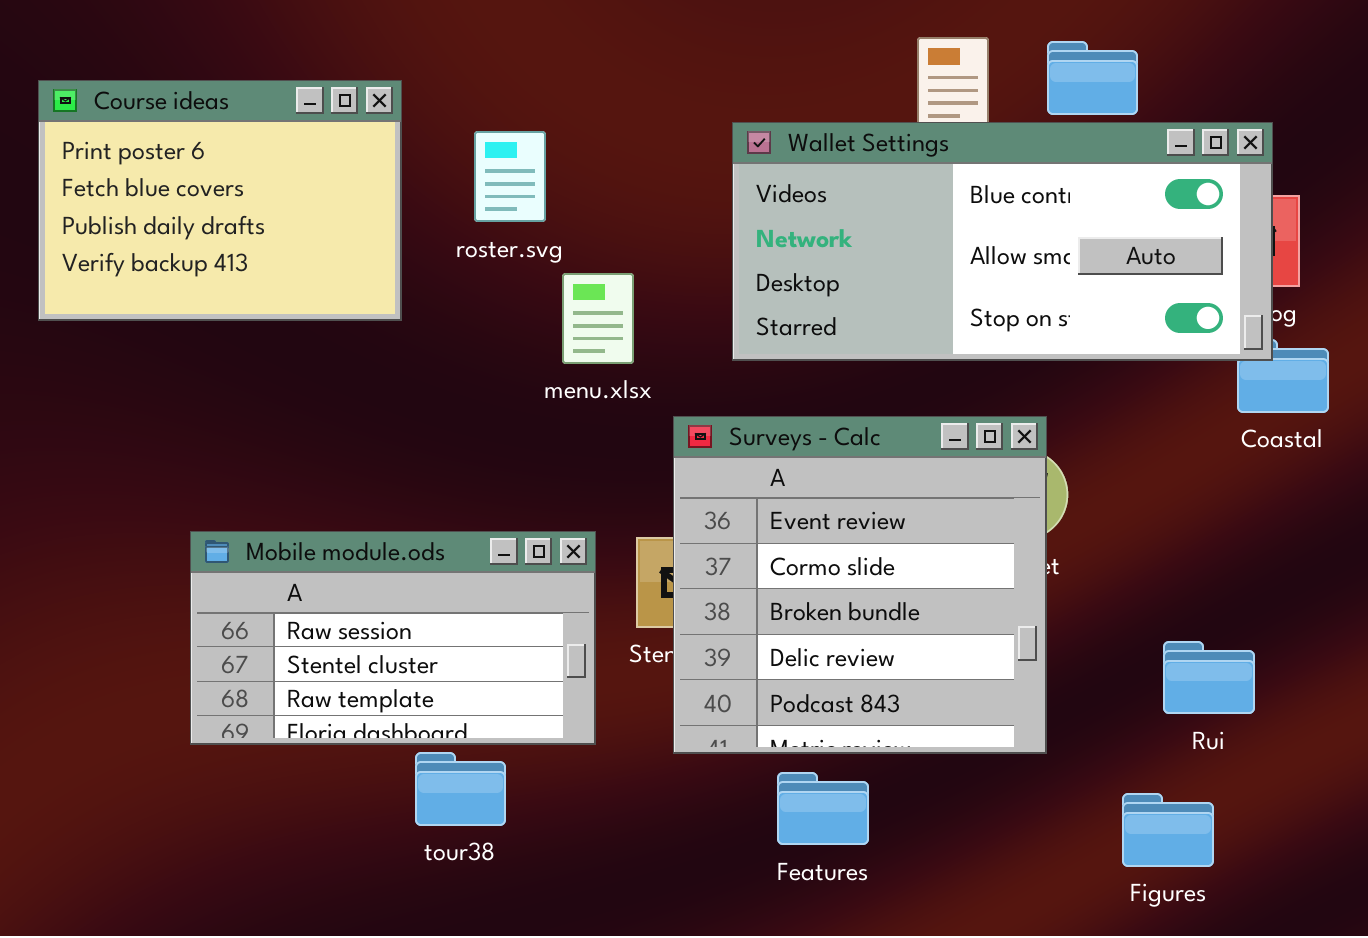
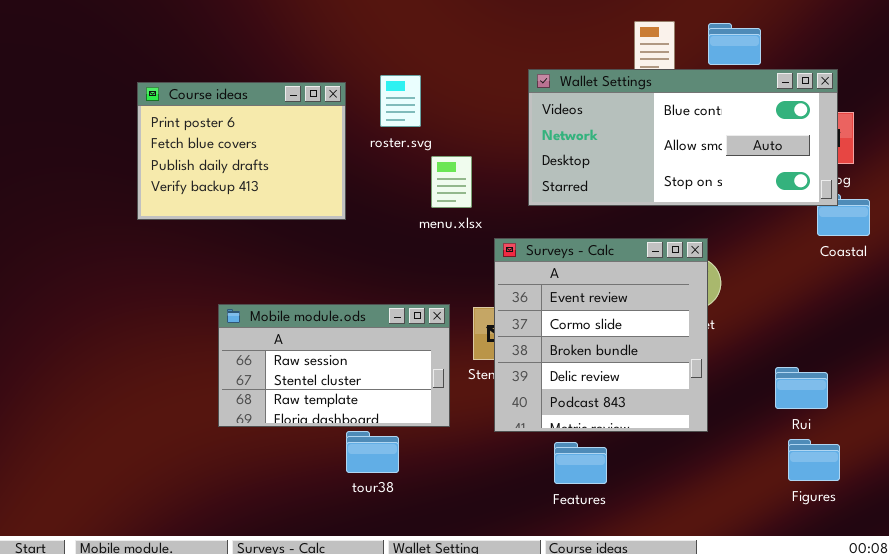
Course ideas: [38,80,402,321] -> [137,82,346,220], moved
Figures: [1122,793,1214,867] -> [788,439,840,481], moved

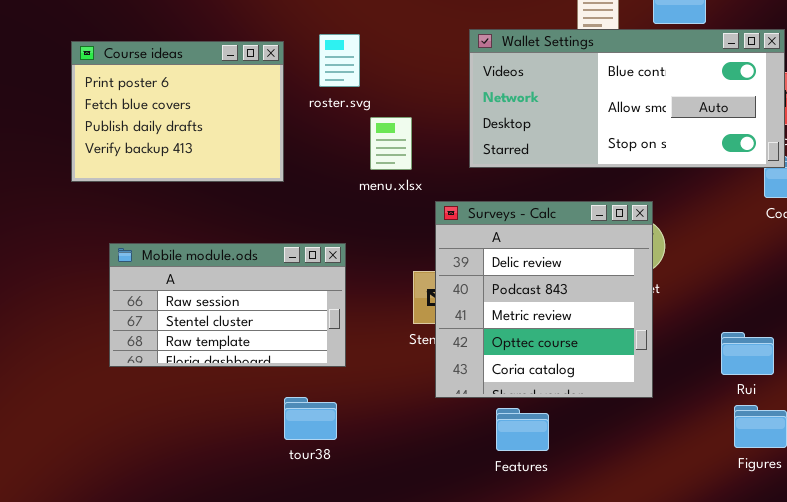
Surveys - Calc: [494,238,708,432] -> [435,201,653,398], scrolled down 3 rows
Mobile module.ods: [218,304,450,427] -> [109,243,346,367], moved

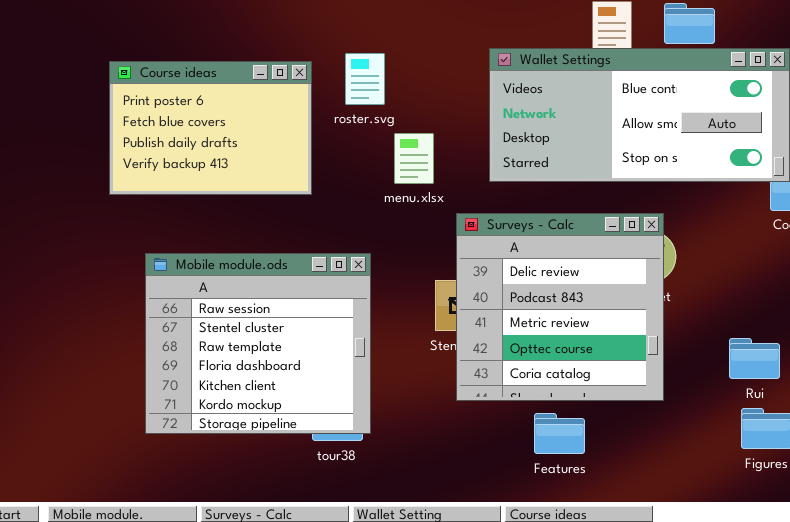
Mobile module.ods: [109,243,346,367] -> [145,253,371,434], resized
Features: [496,408,549,451] -> [534,413,585,454], moved

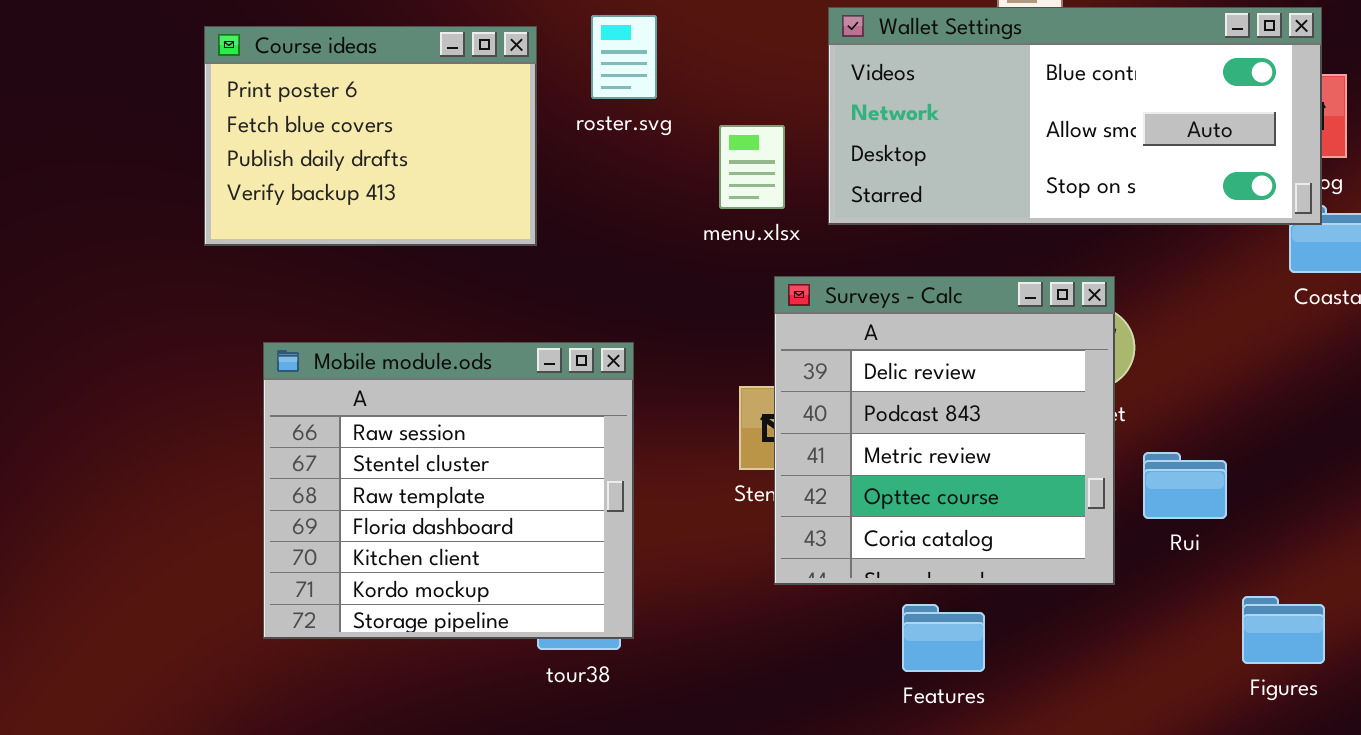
menu.xlsx: [394,133,434,184] -> [719,125,785,209], moved
Rui: [729,338,780,379] -> [1143,452,1227,519], moved

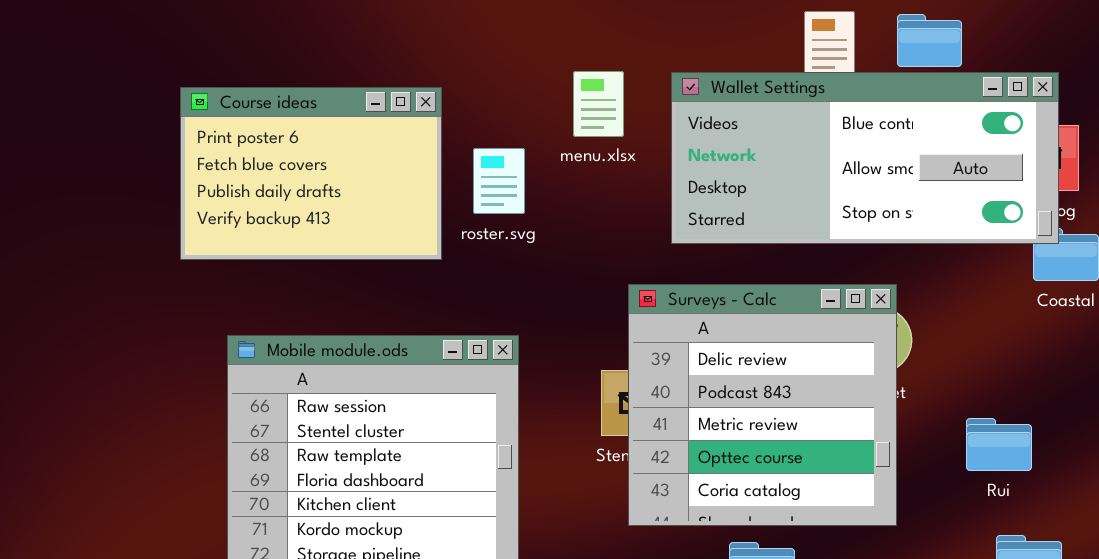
roster.svg: [591,15,657,99] -> [473,148,525,214], moved
menu.xlsx: [719,125,785,209] -> [573,71,624,137], moved
Rui: [1143,452,1227,519] -> [966,418,1032,471], moved

